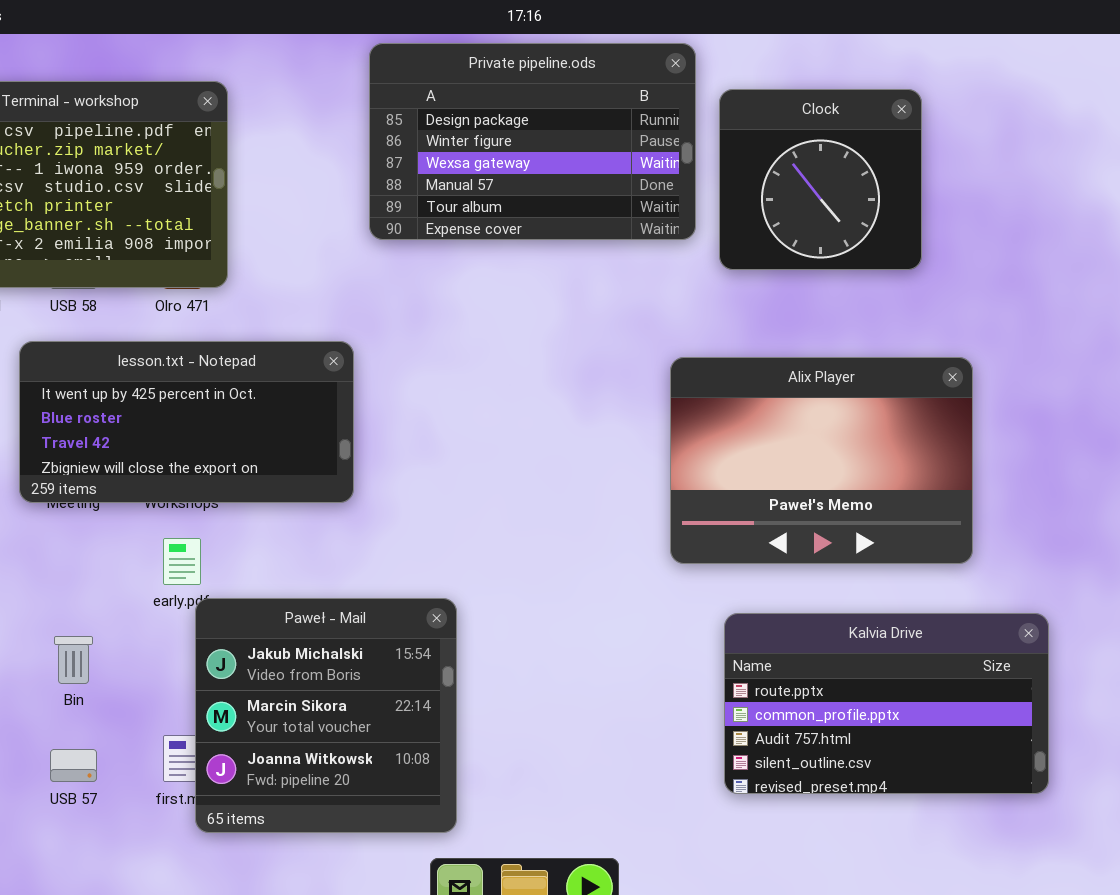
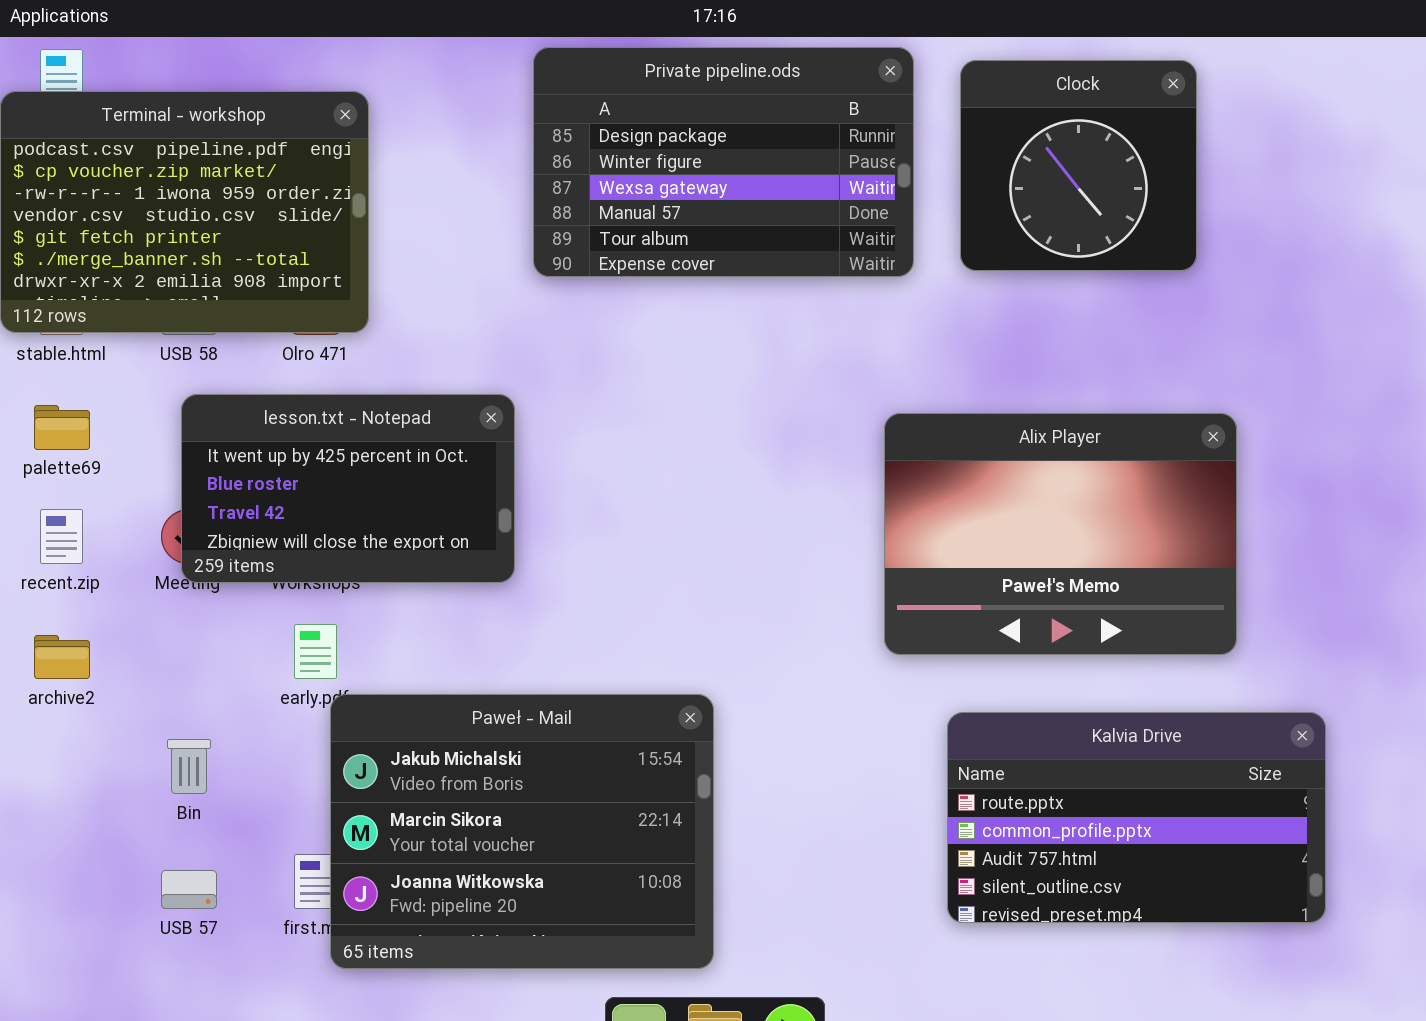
Clock: [719,89,922,270] -> [960,60,1197,271], moved
lesson.txt - Notepad: [19,341,354,503] -> [181,394,515,583], resized
Paweł - Mail: [195,598,457,833] -> [330,694,714,969], resized

